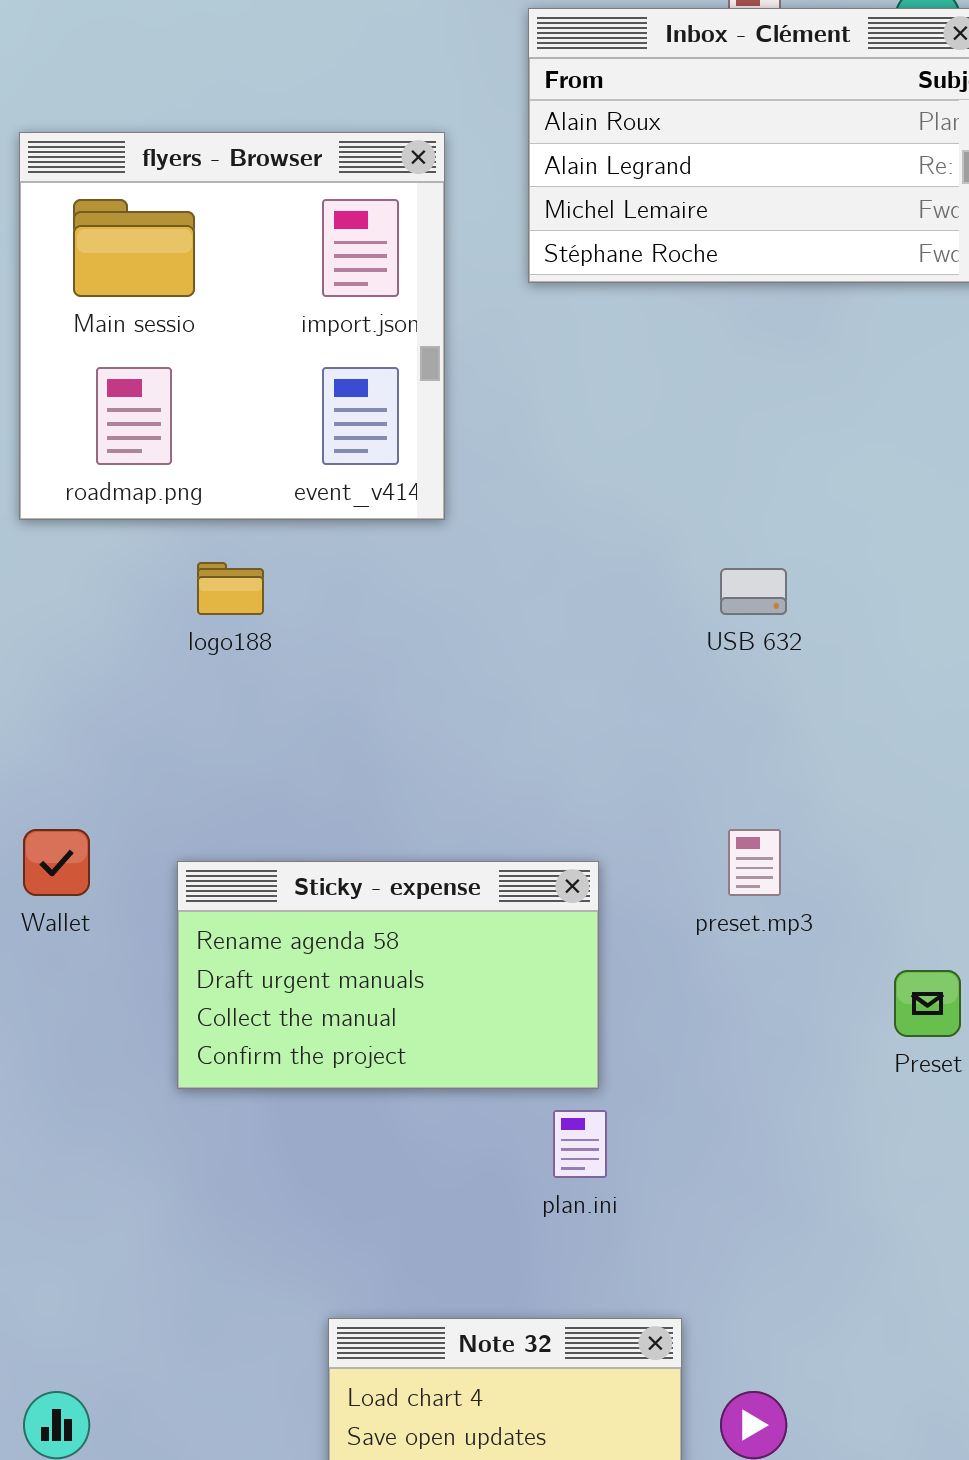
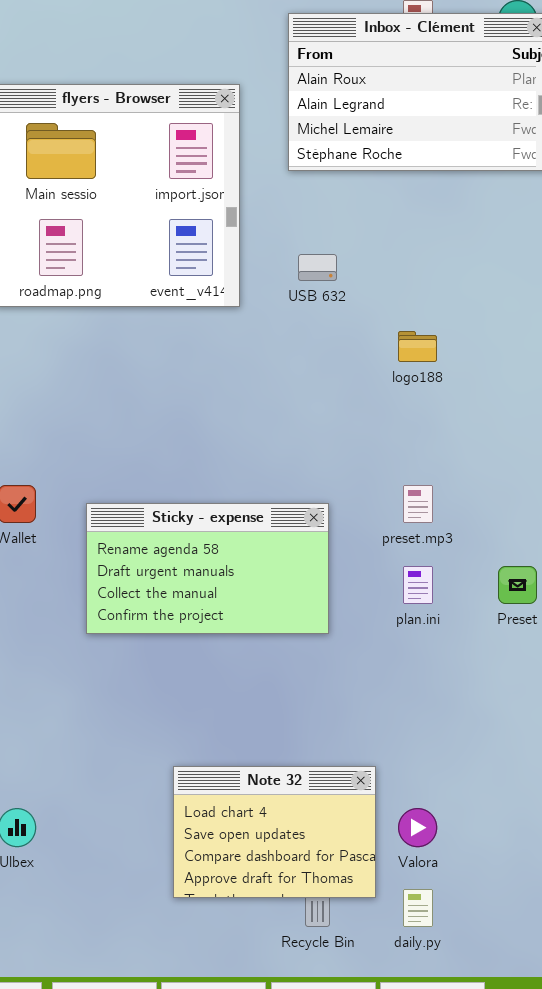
logo188: [197,562,264,615] -> [398,331,437,362], moved
USB 632: [720,568,787,615] -> [298,254,337,281], moved
plan.ini: [553,1110,607,1178] -> [403,566,433,604], moved

